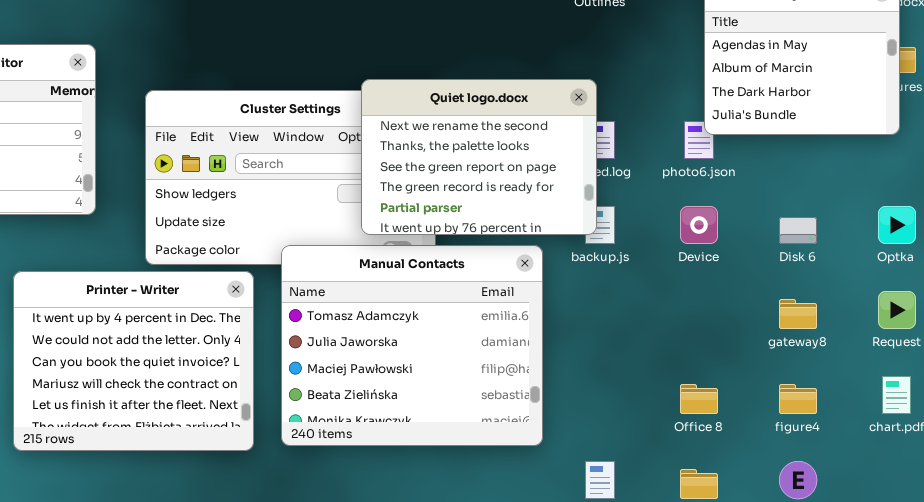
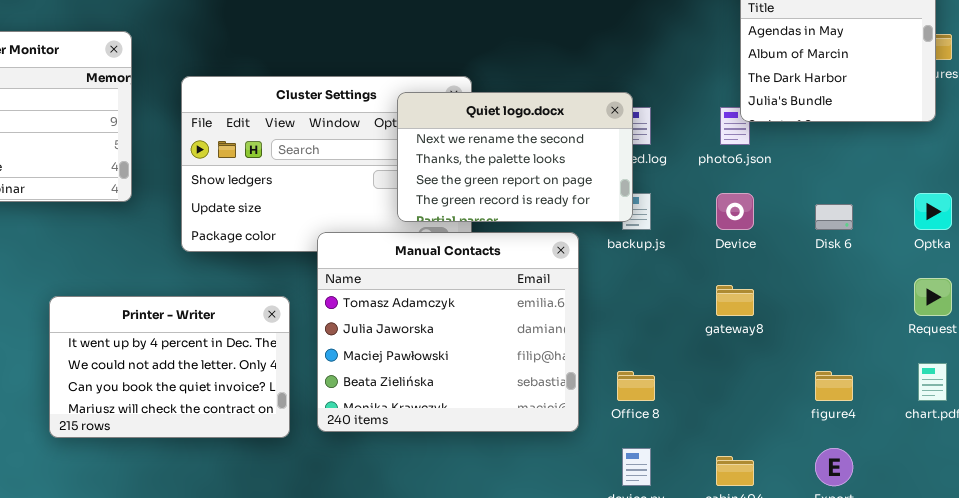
Quiet logo.docx: [361,79,597,235] -> [397,92,633,222], resized
Printer - Writer: [13,271,254,451] -> [49,296,290,438], resized
gateway8: [779,299,817,329] -> [716,285,754,316], moved
Office 8: [680,384,718,414] -> [617,371,655,401], moved

